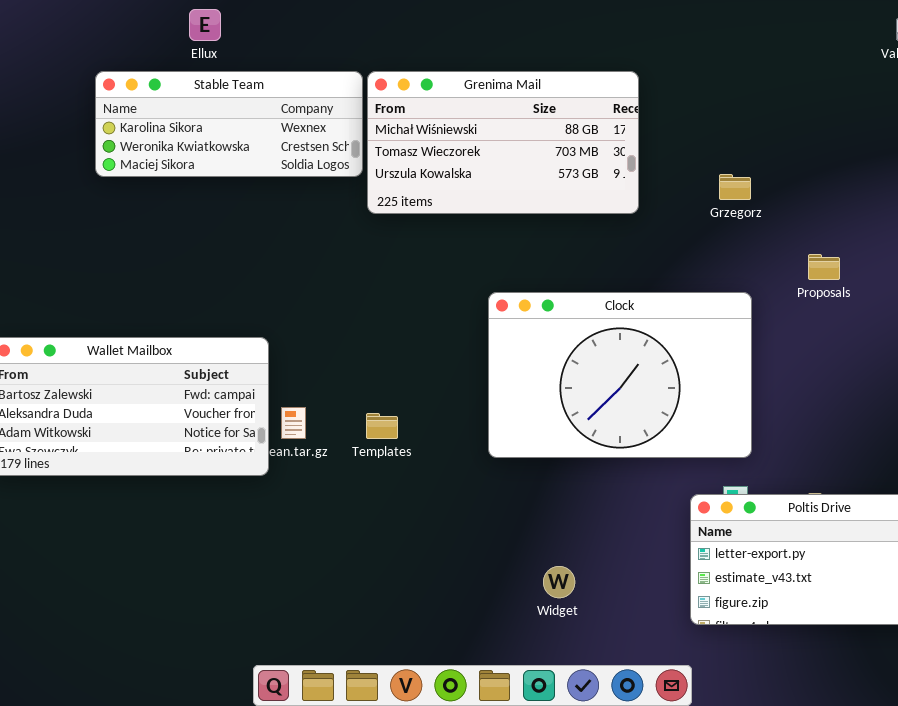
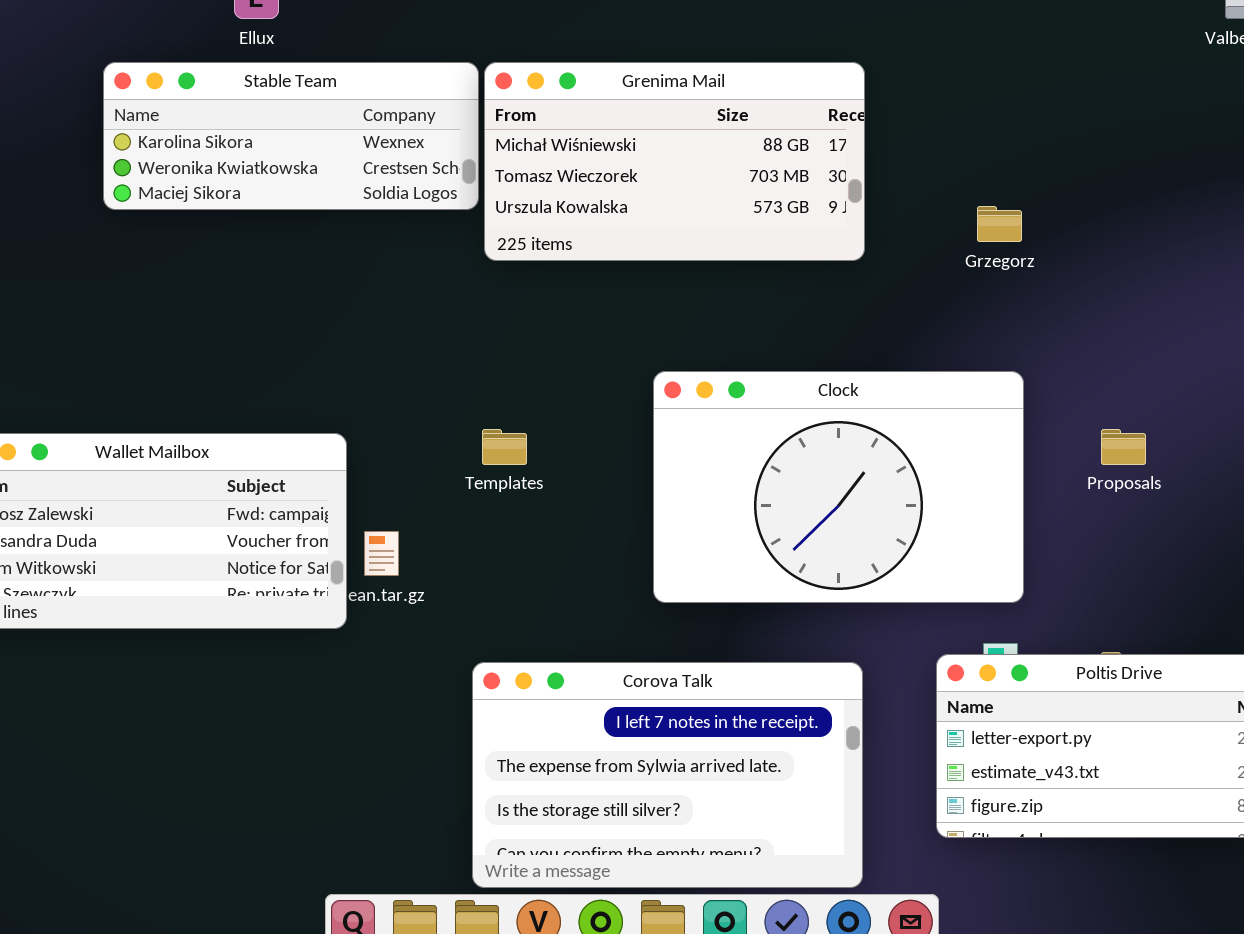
Proposals: [808,254,840,280] -> [1101,429,1146,465], moved
Templates: [366,413,398,439] -> [482,429,527,465], moved
Corova Talk: none -> [472,662,863,888], opened

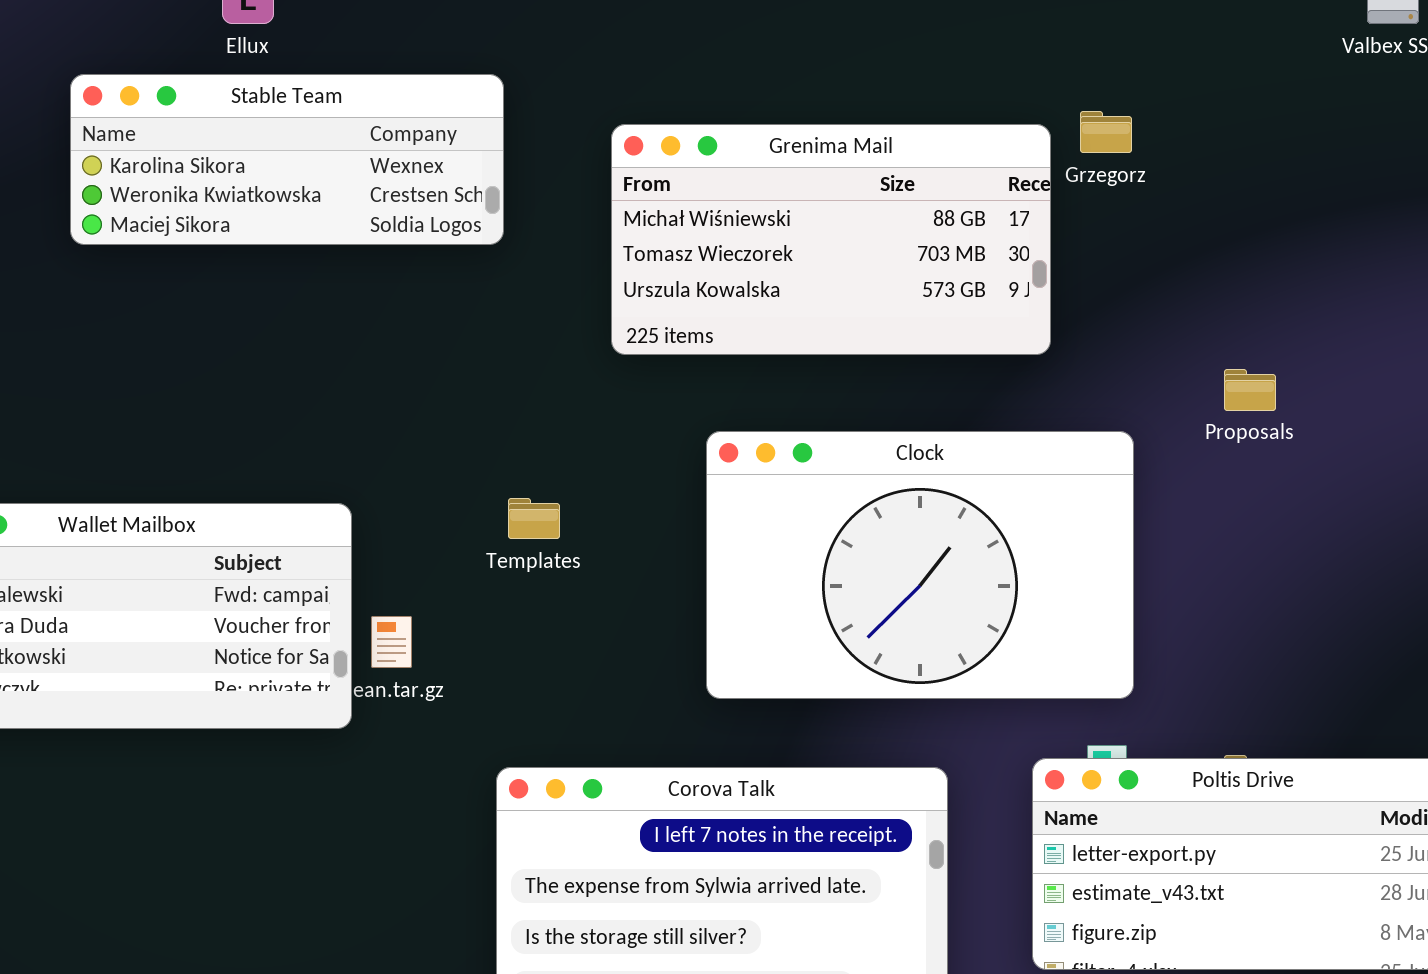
Grenima Mail: [484,62,865,261] -> [611,124,1051,355], moved
Grzegorz: [977,206,1022,242] -> [1080,111,1132,153], moved
Proposals: [1101,429,1146,465] -> [1224,369,1276,411], moved

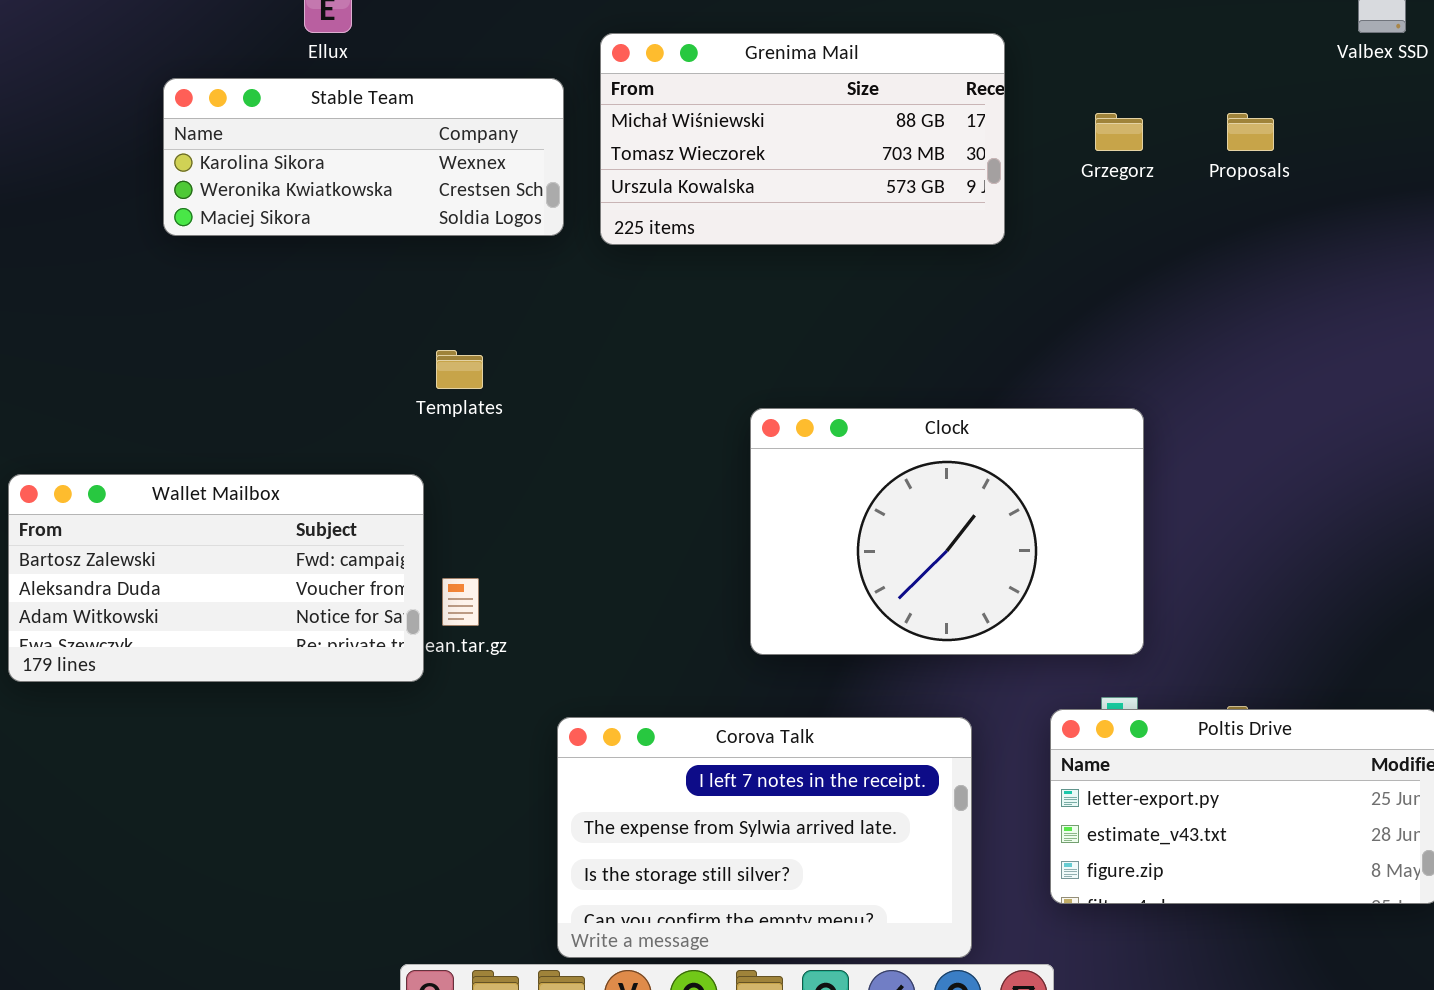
Grenima Mail: [611,124,1051,355] -> [600,33,1005,245], moved
Proposals: [1224,369,1276,411] -> [1227,113,1274,151], moved
Templates: [508,498,560,539] -> [436,350,483,389], moved

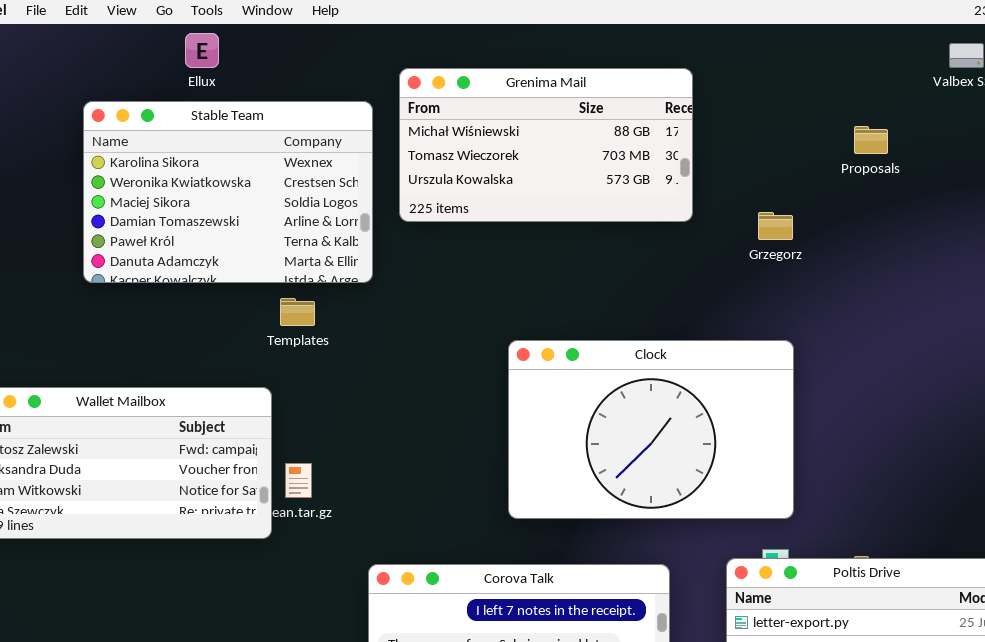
Stable Team: [163,78,564,236] -> [83,101,373,283], resized
Grzegorz: [1095,113,1143,151] -> [758,212,793,240], moved

